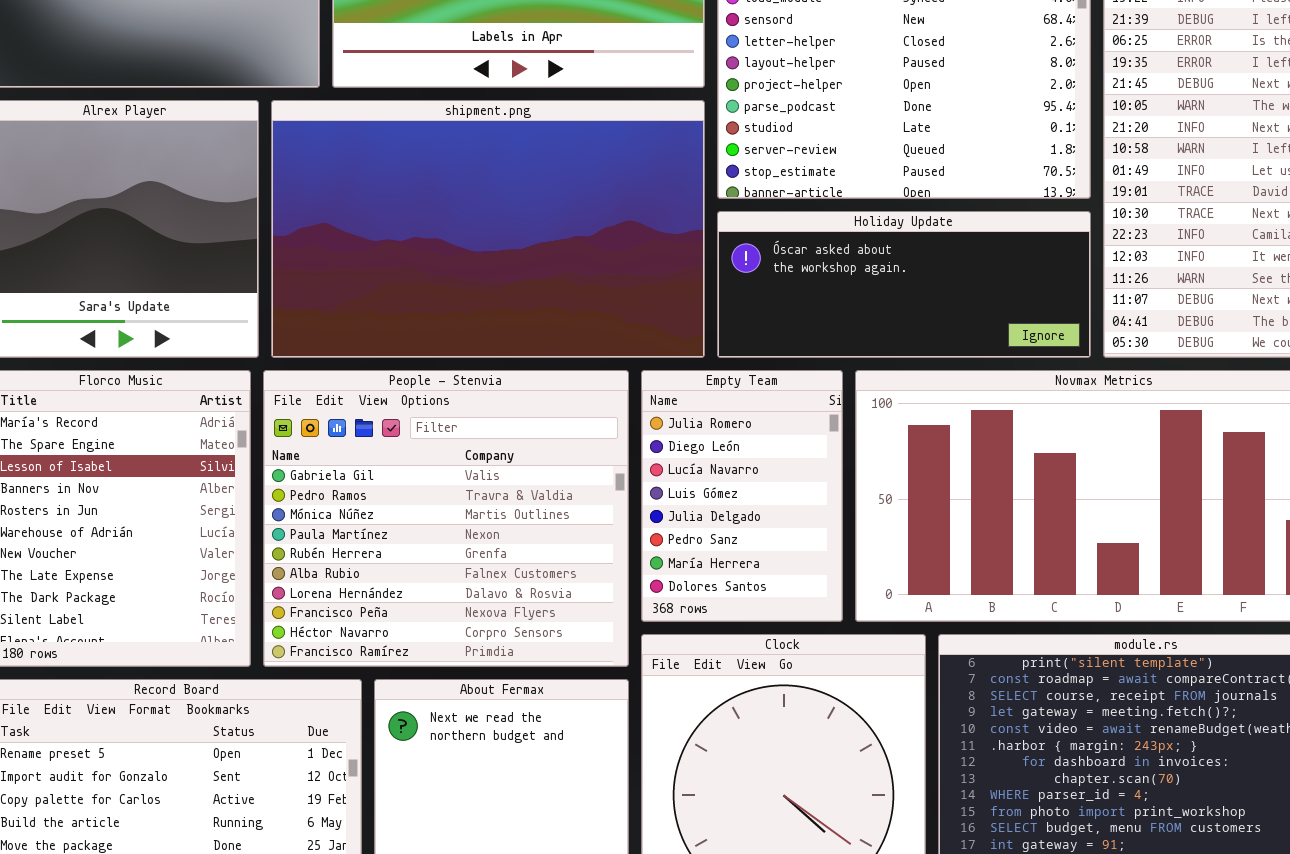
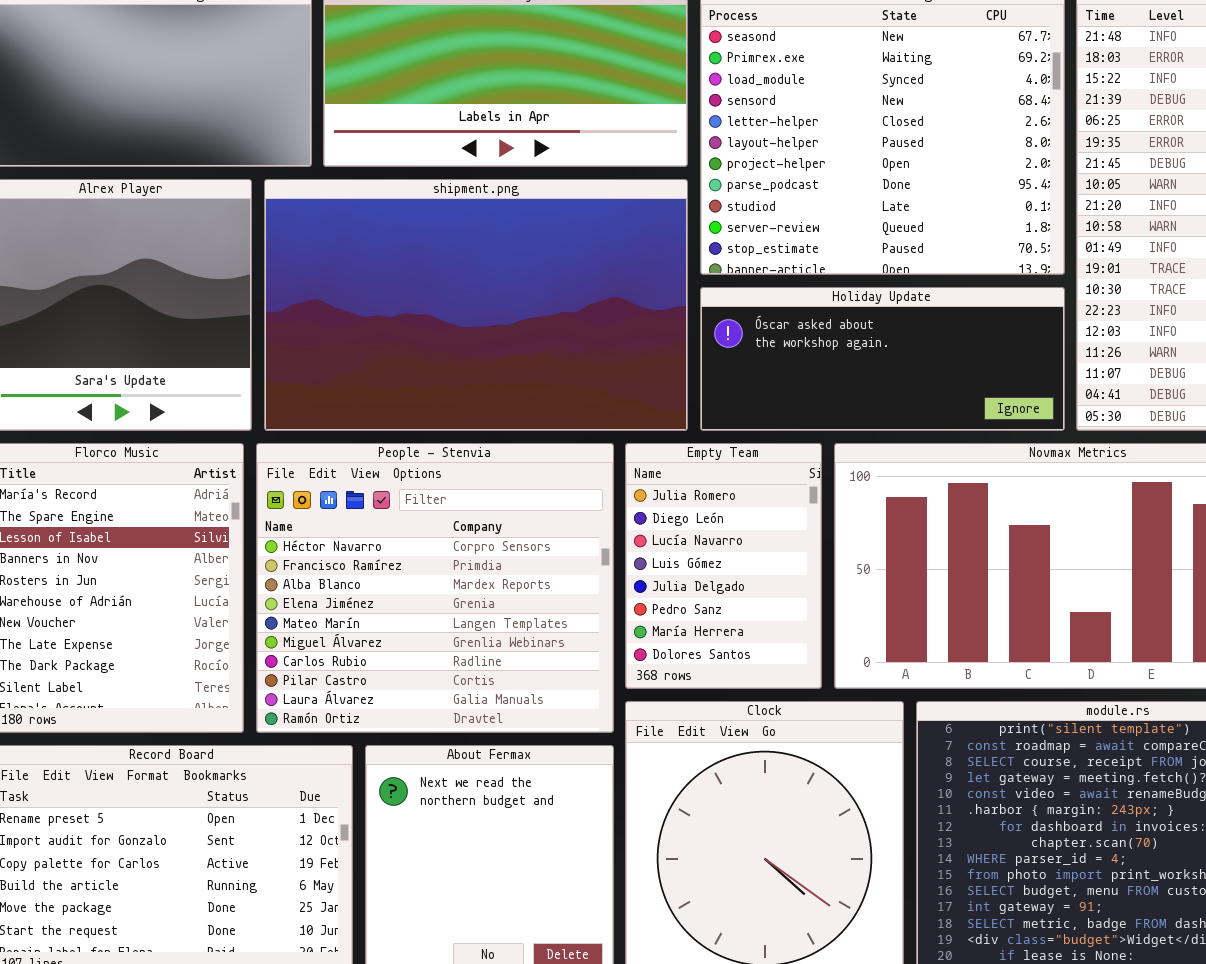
People - Stenvia: [263,370,629,667] -> [256,443,614,733], scrolled down 8 rows

